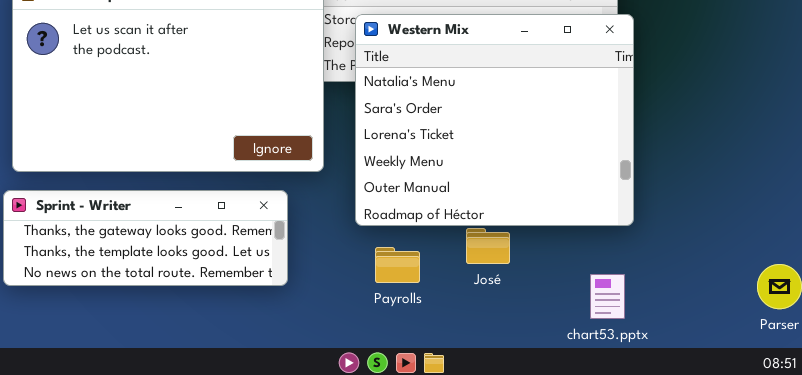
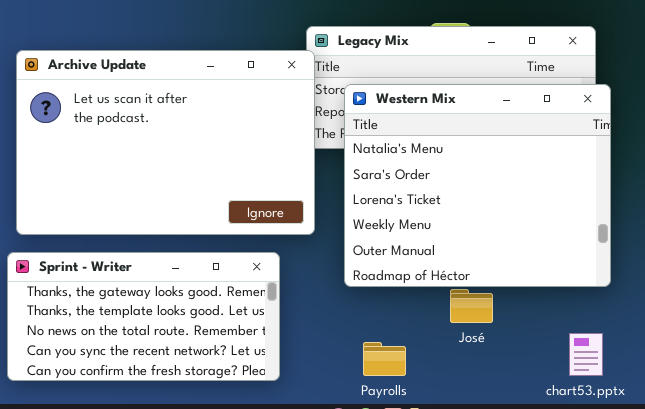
Sprint - Writer: [3,190,288,286] -> [7,252,280,381], resized
Payrolls: [375,247,420,283] -> [363,342,406,376], moved

